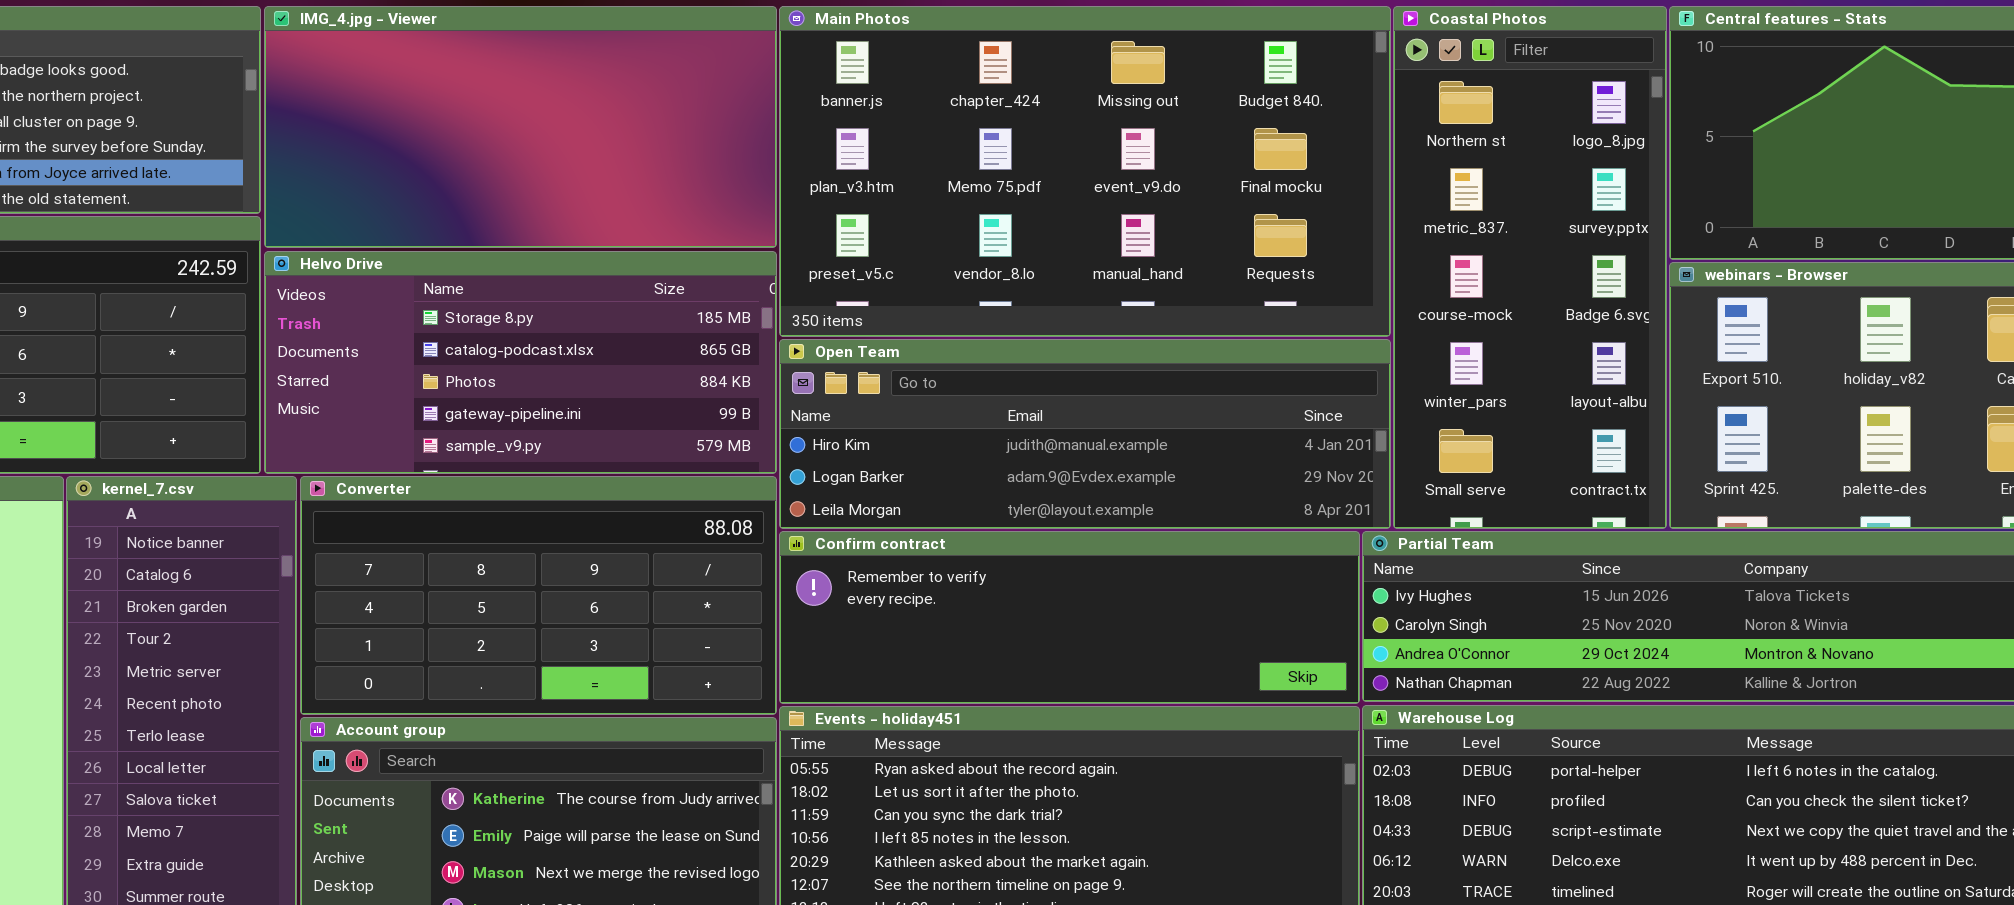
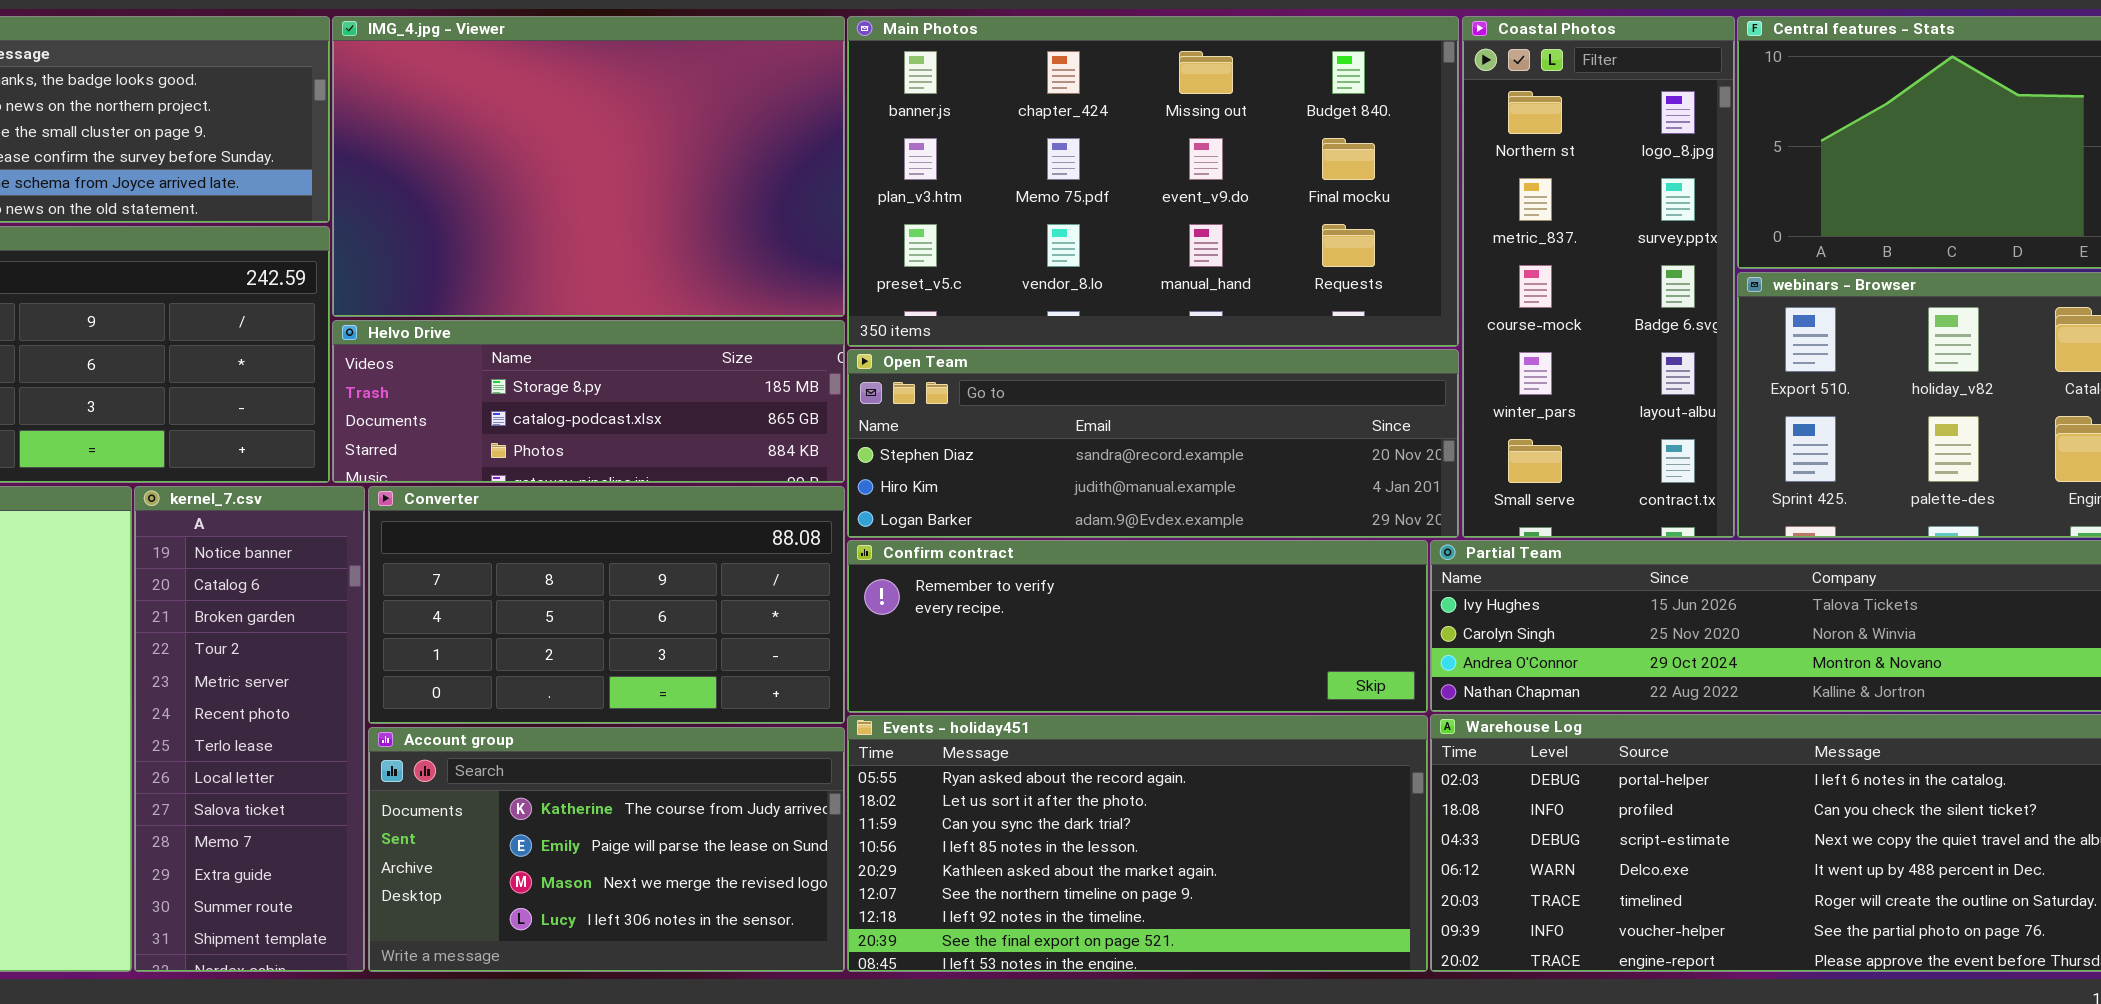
IMG_4.jpg - Viewer: [264,6,777,248] -> [332,16,845,317], resized
Helvo Drive: [264,251,777,474] -> [332,320,845,483], resized
Open Team: [779,339,1391,529] -> [847,349,1459,538], scrolled up 1 row

